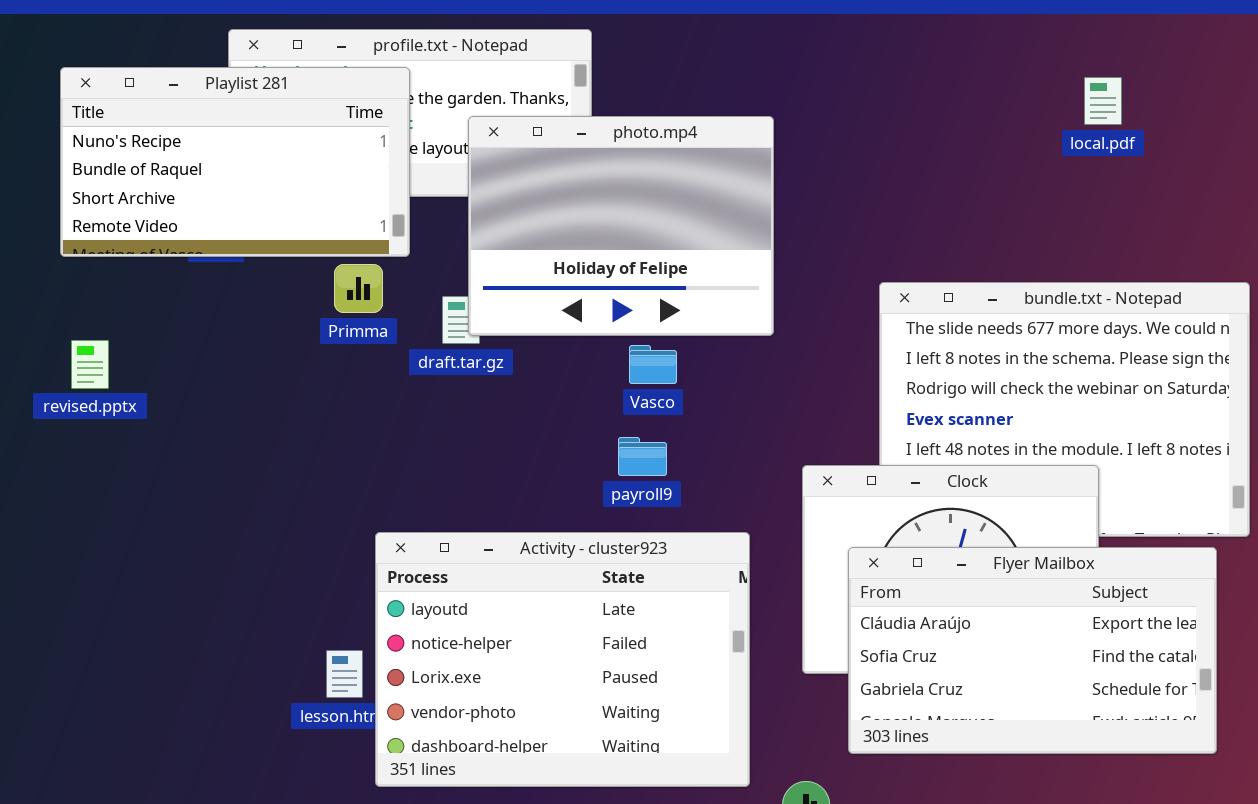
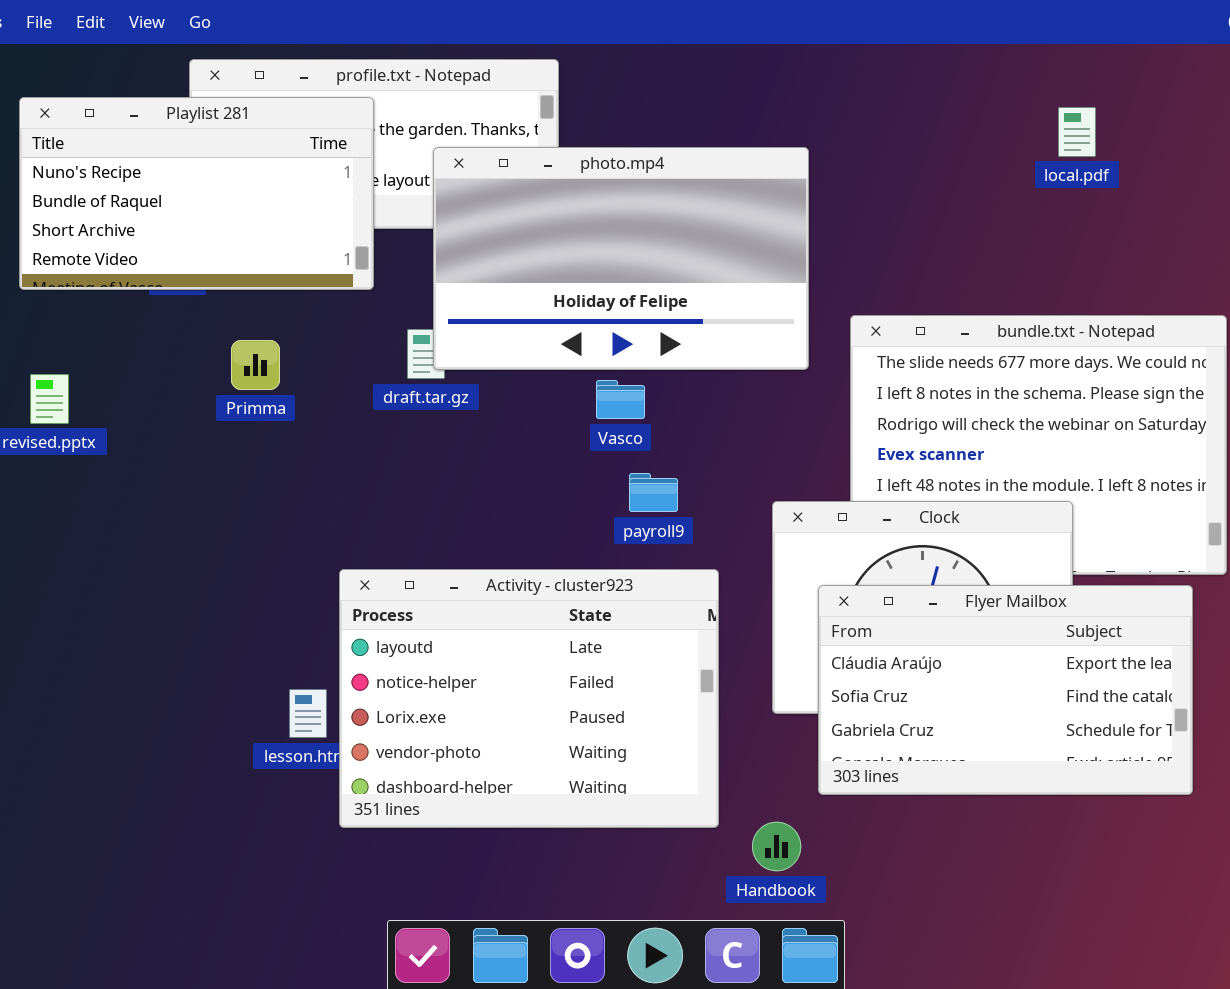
photo.mp4: [468,116,774,336] -> [433,147,809,370], resized
Primma: [334,264,383,313] -> [231,340,280,390], moved
payroll9: [618,437,667,476] -> [629,473,678,512], moved

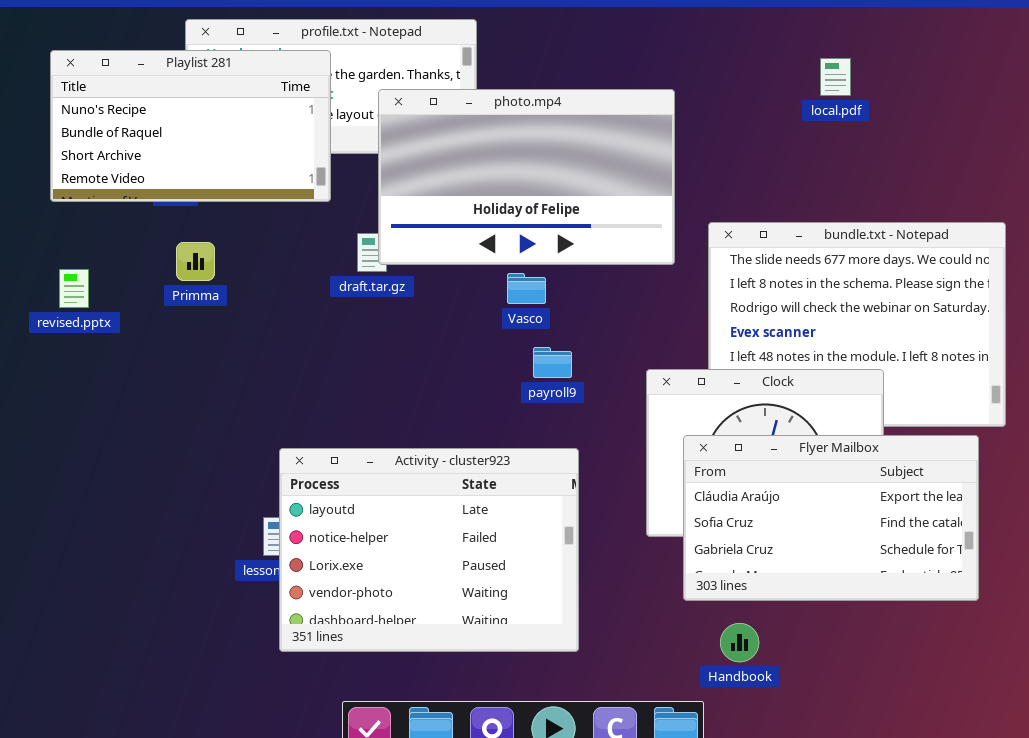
local.pdf: [1058,107,1096,157] -> [820,58,851,96], moved
Primma: [231,340,280,390] -> [176,242,215,281], moved
Activity - cluster923: [339,569,719,828] -> [279,448,579,652], moved
Handbook: [752,822,801,871] -> [720,623,759,662], moved

